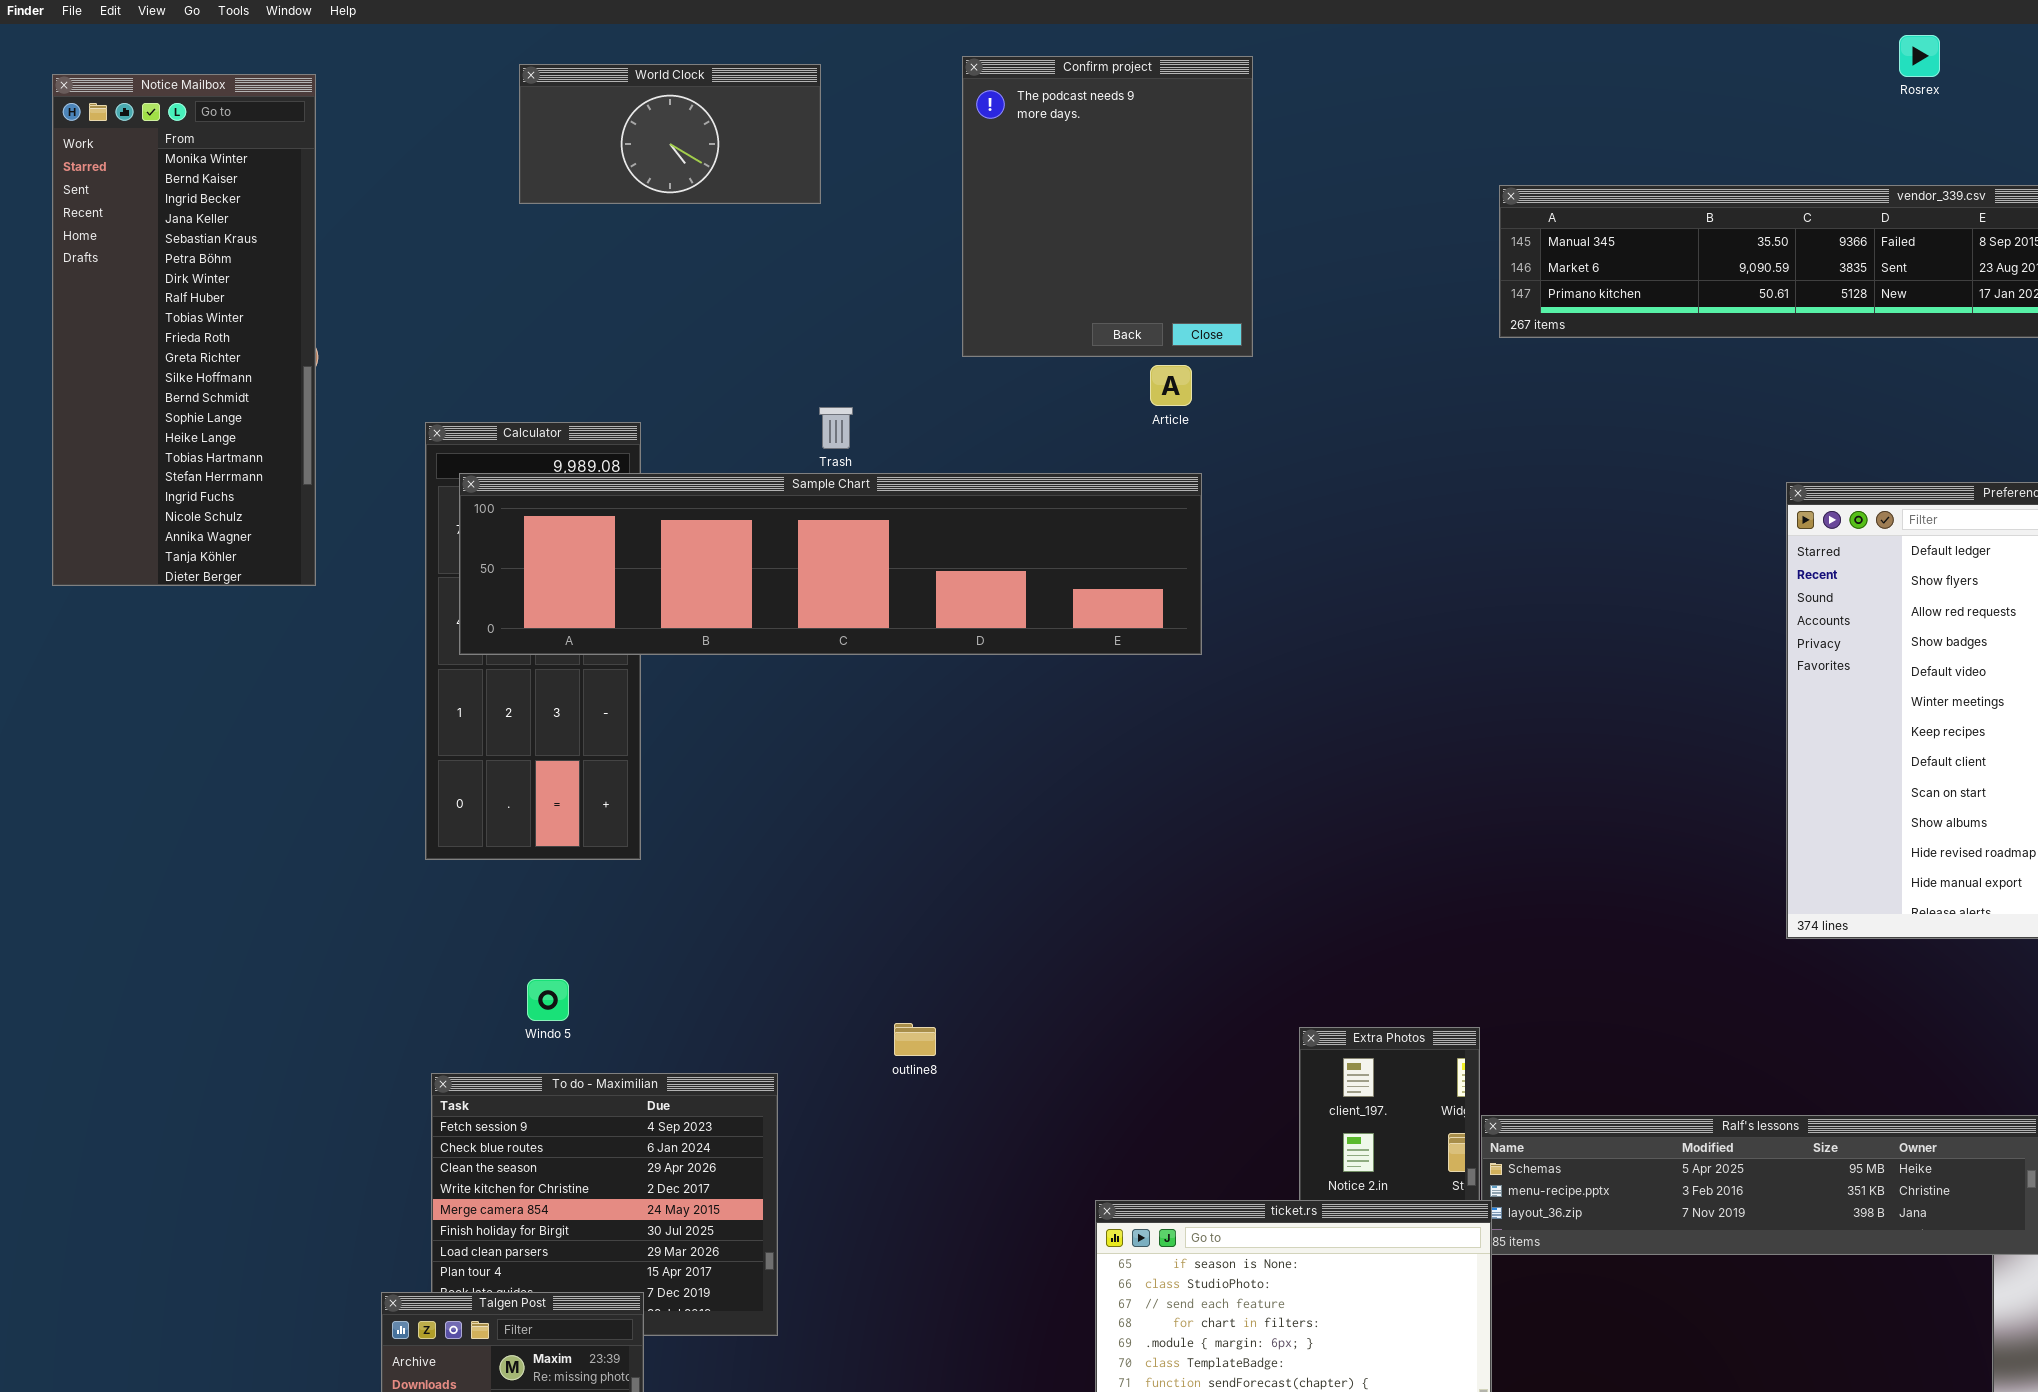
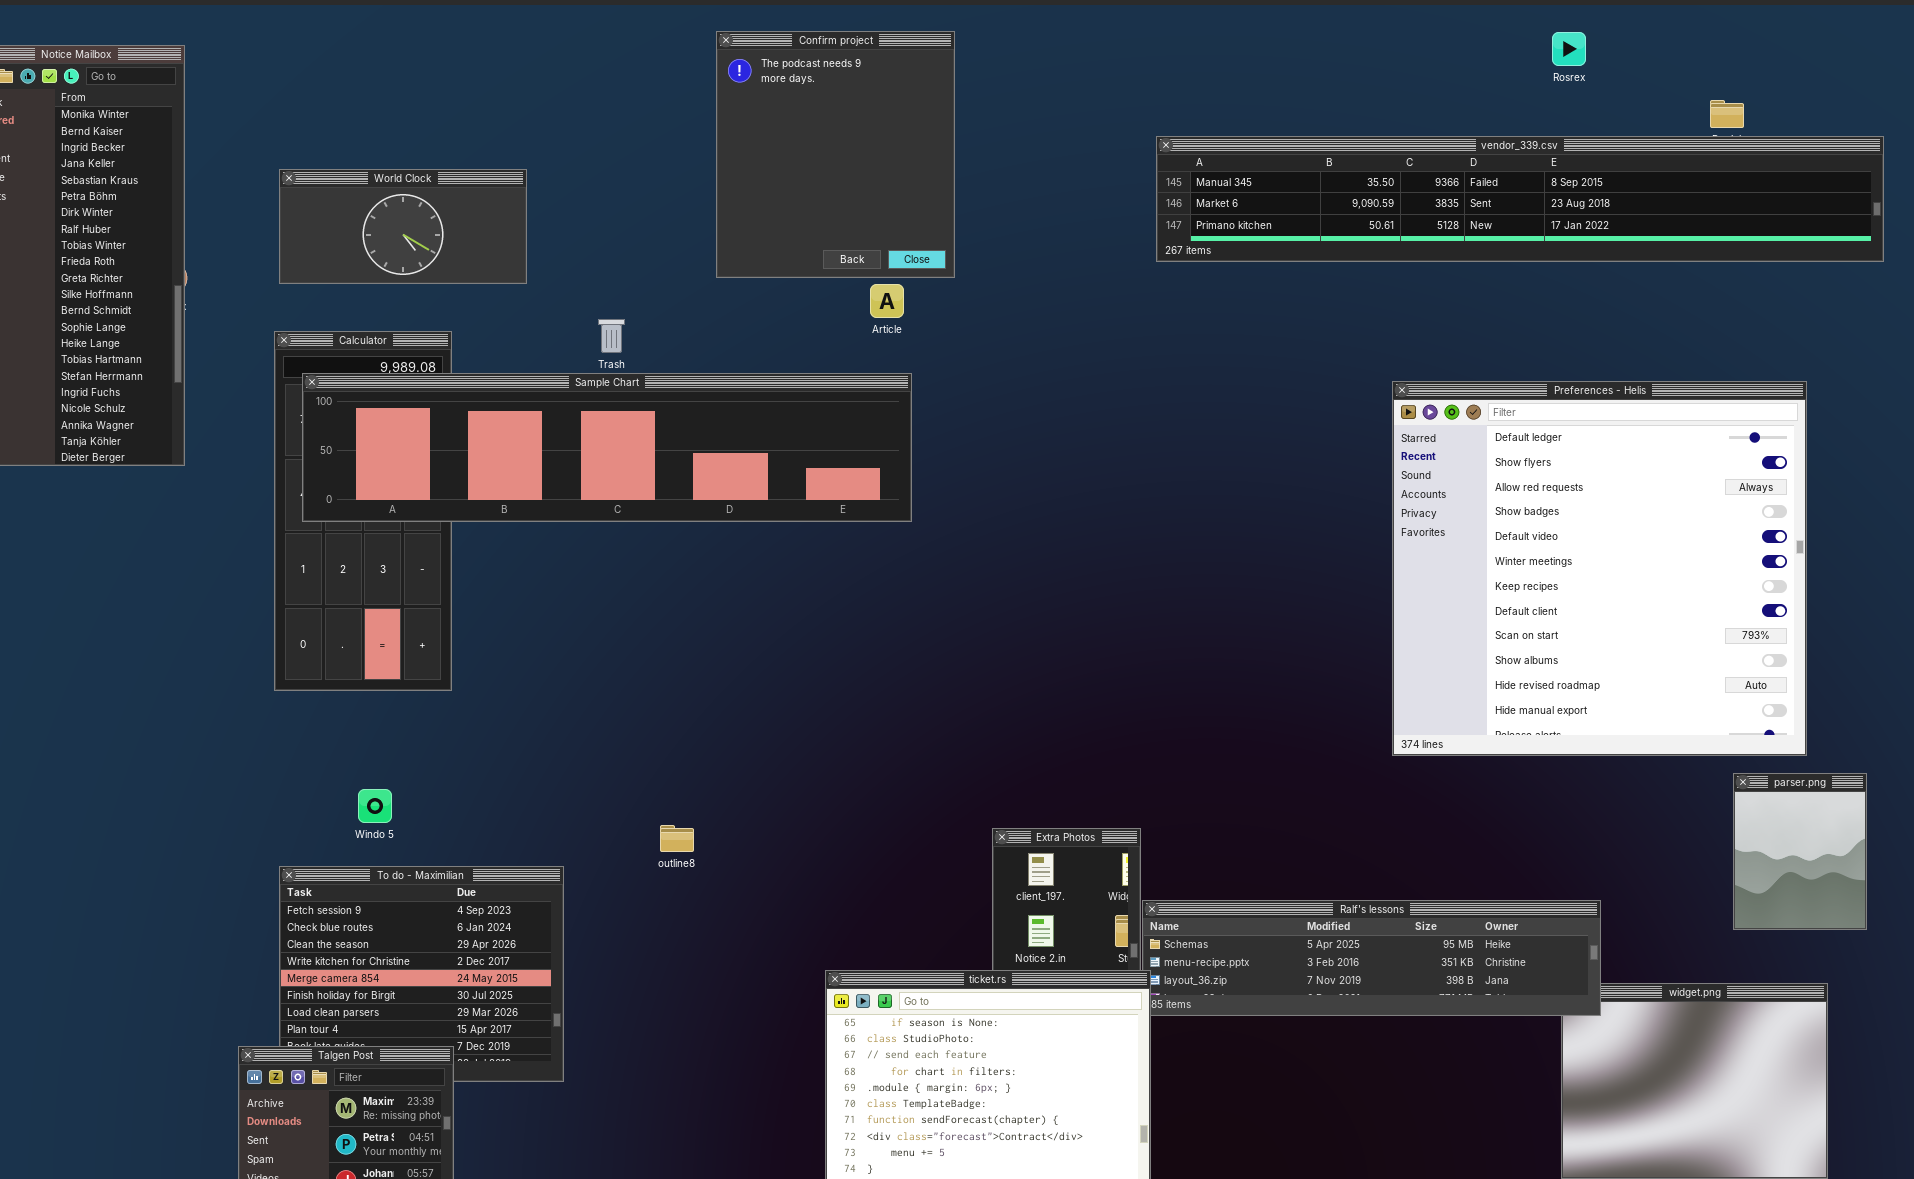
Rosrex: [1899,35,1940,77] -> [1552,32,1586,66], moved
World Clock: [519,64,821,204] -> [279,169,527,284], moved

